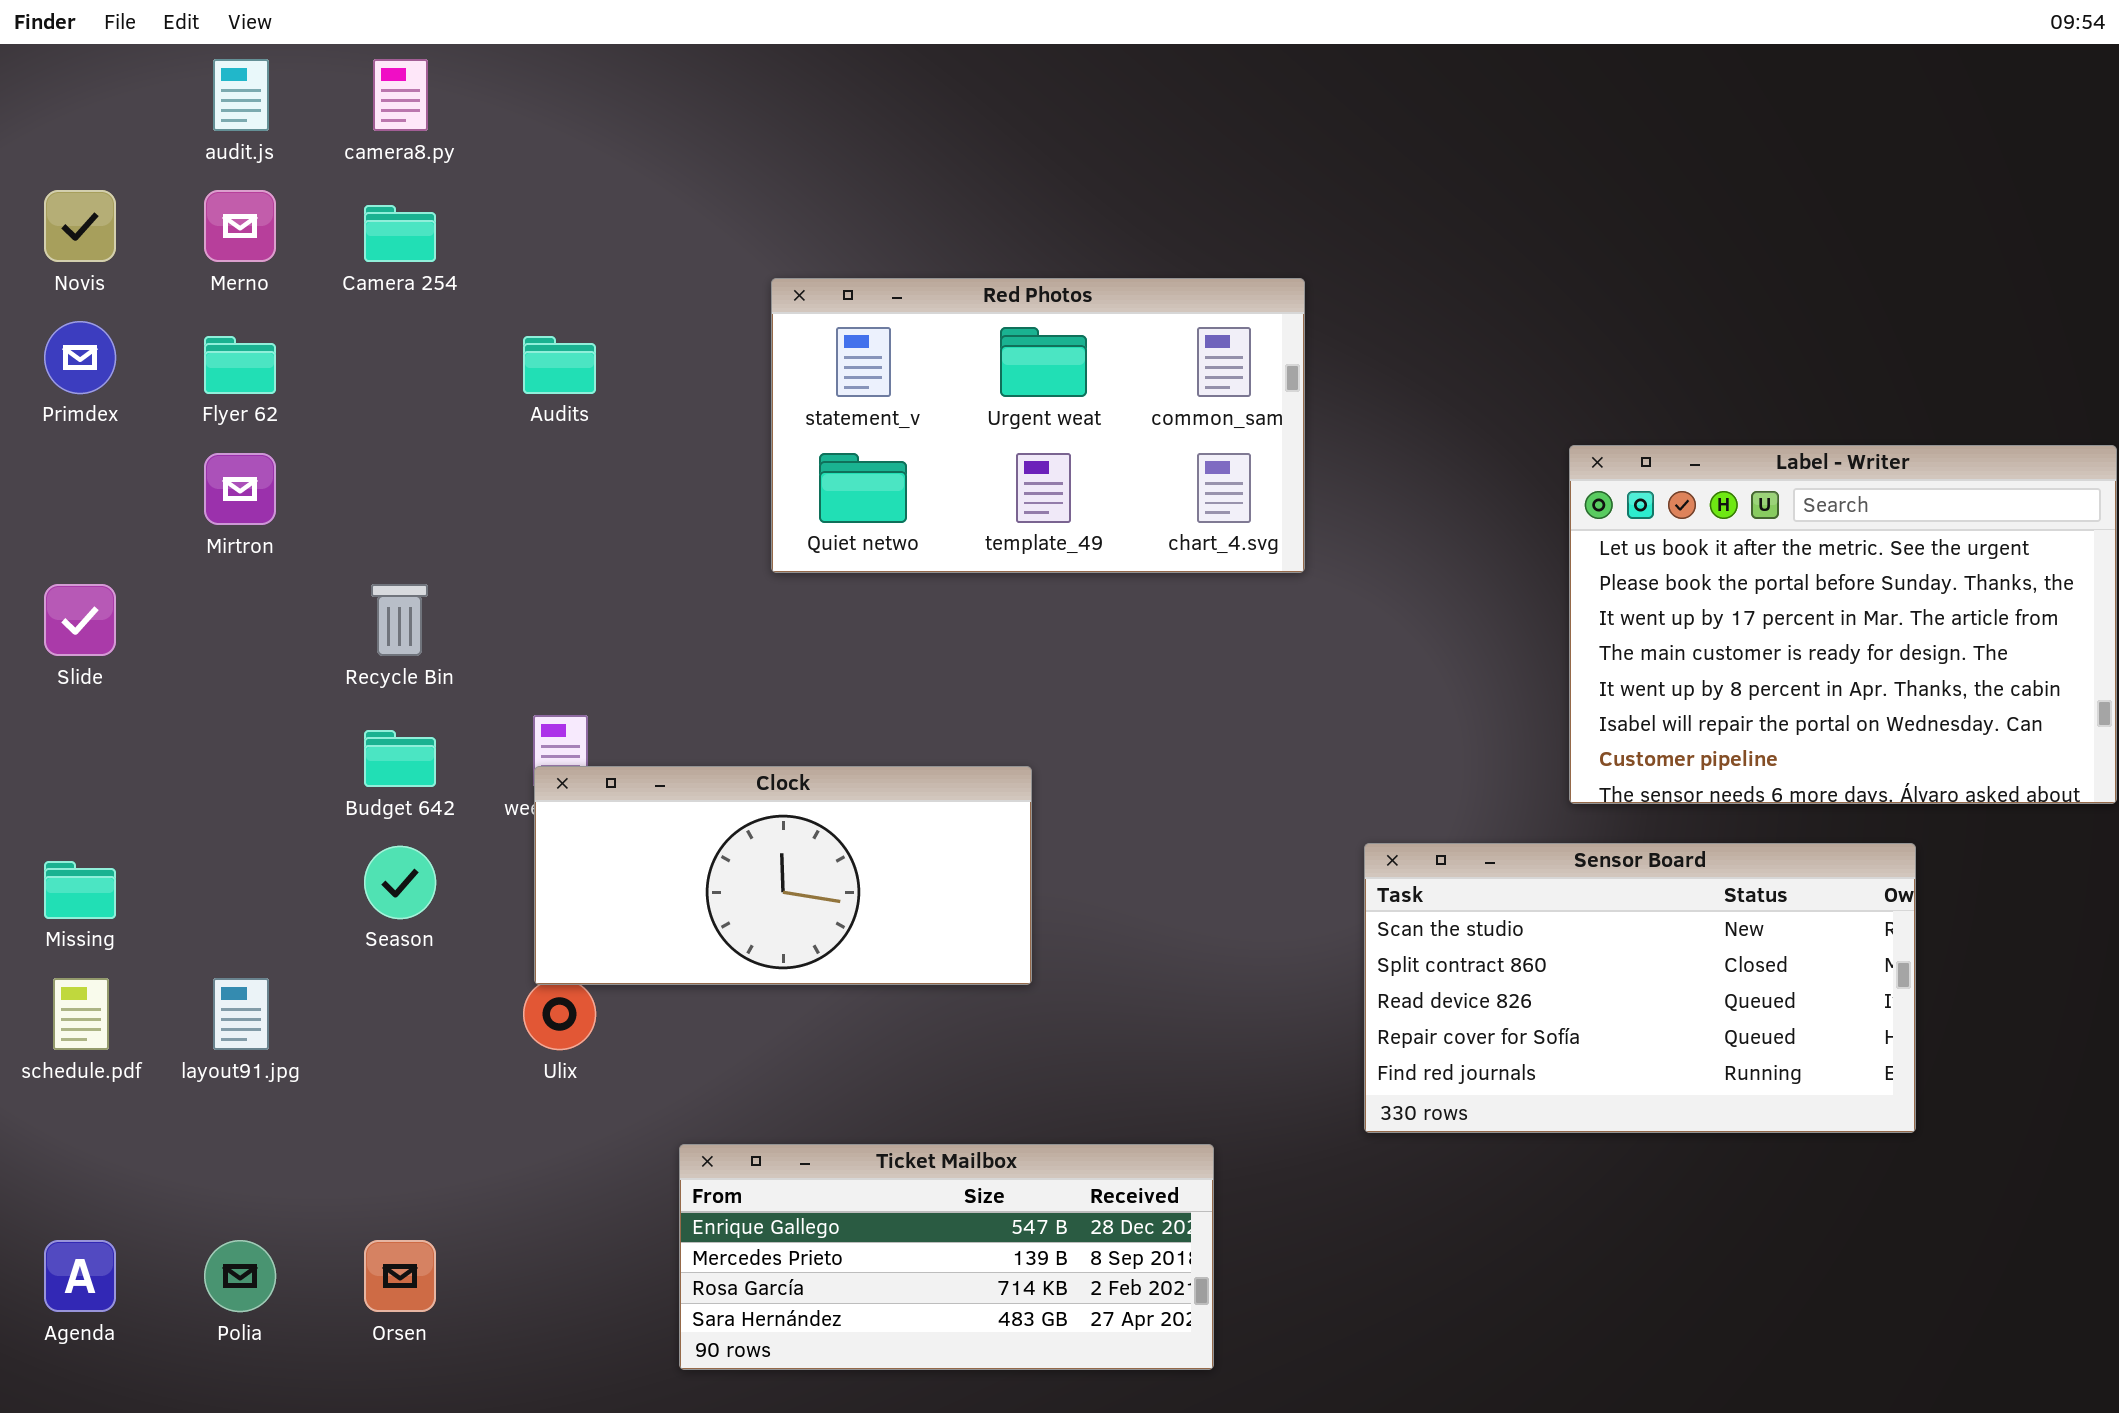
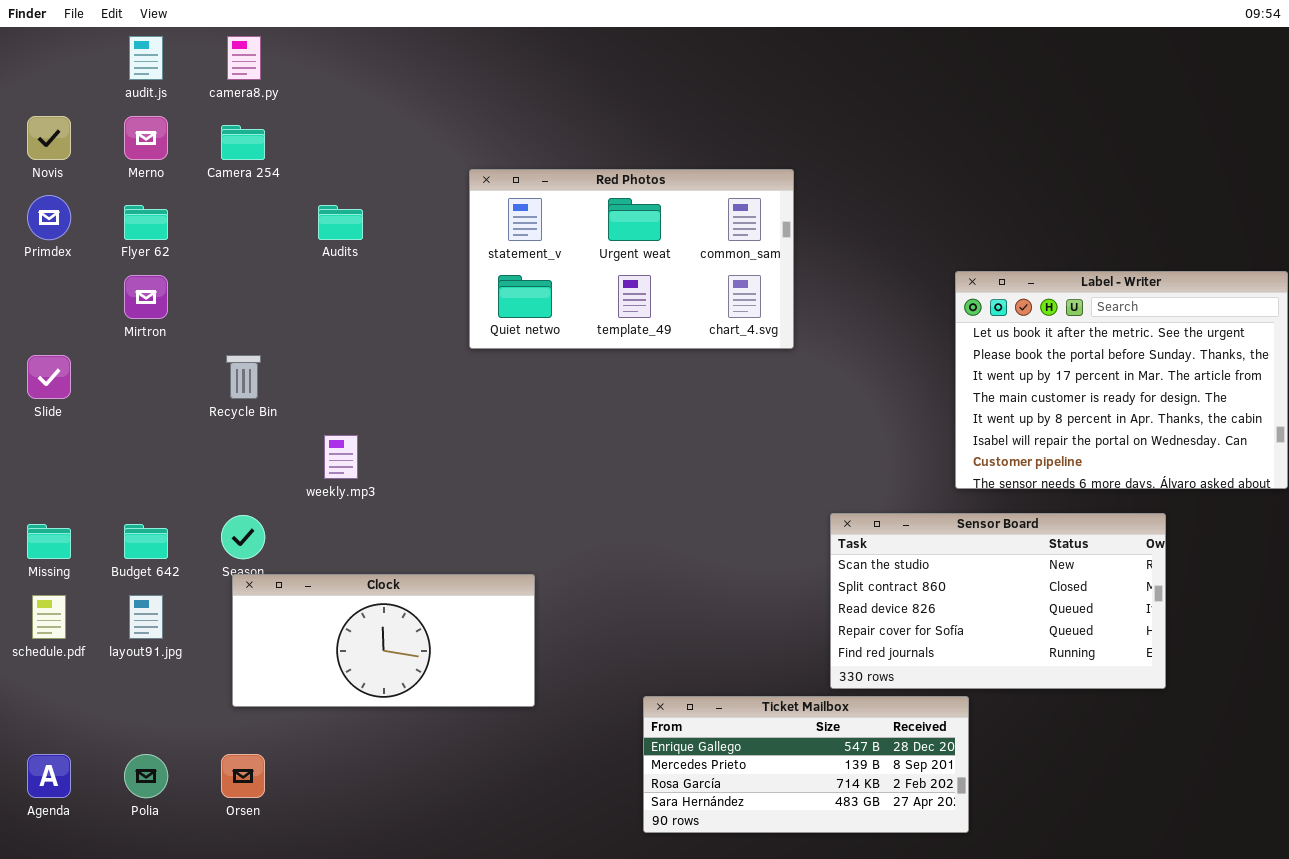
Budget 642: [364,730,436,787] -> [124,524,168,559], moved
Clock: [534,766,1032,985] -> [232,574,535,707], moved
Ticket Mailbox: [679,1144,1214,1370] -> [643,696,969,833], moved

